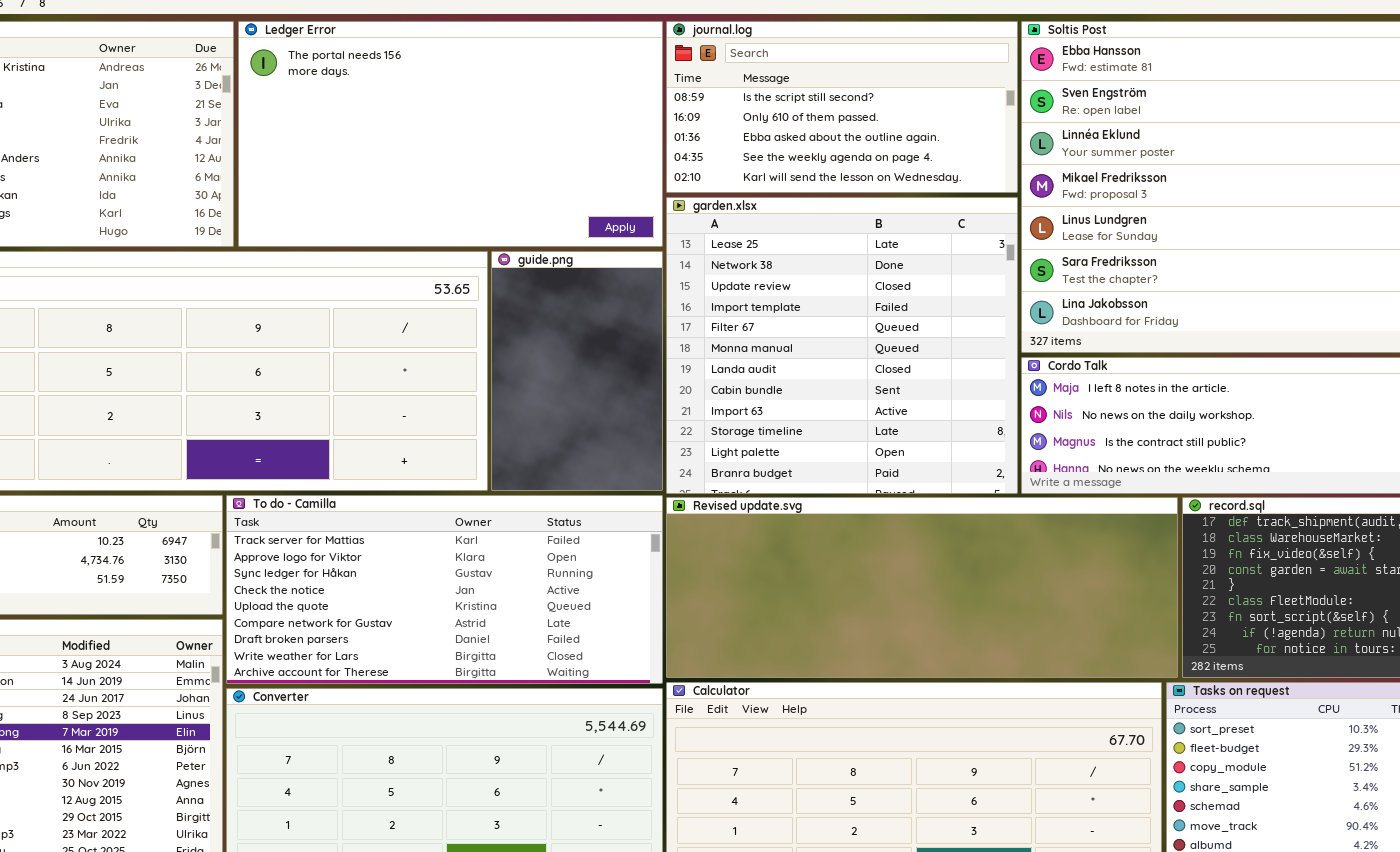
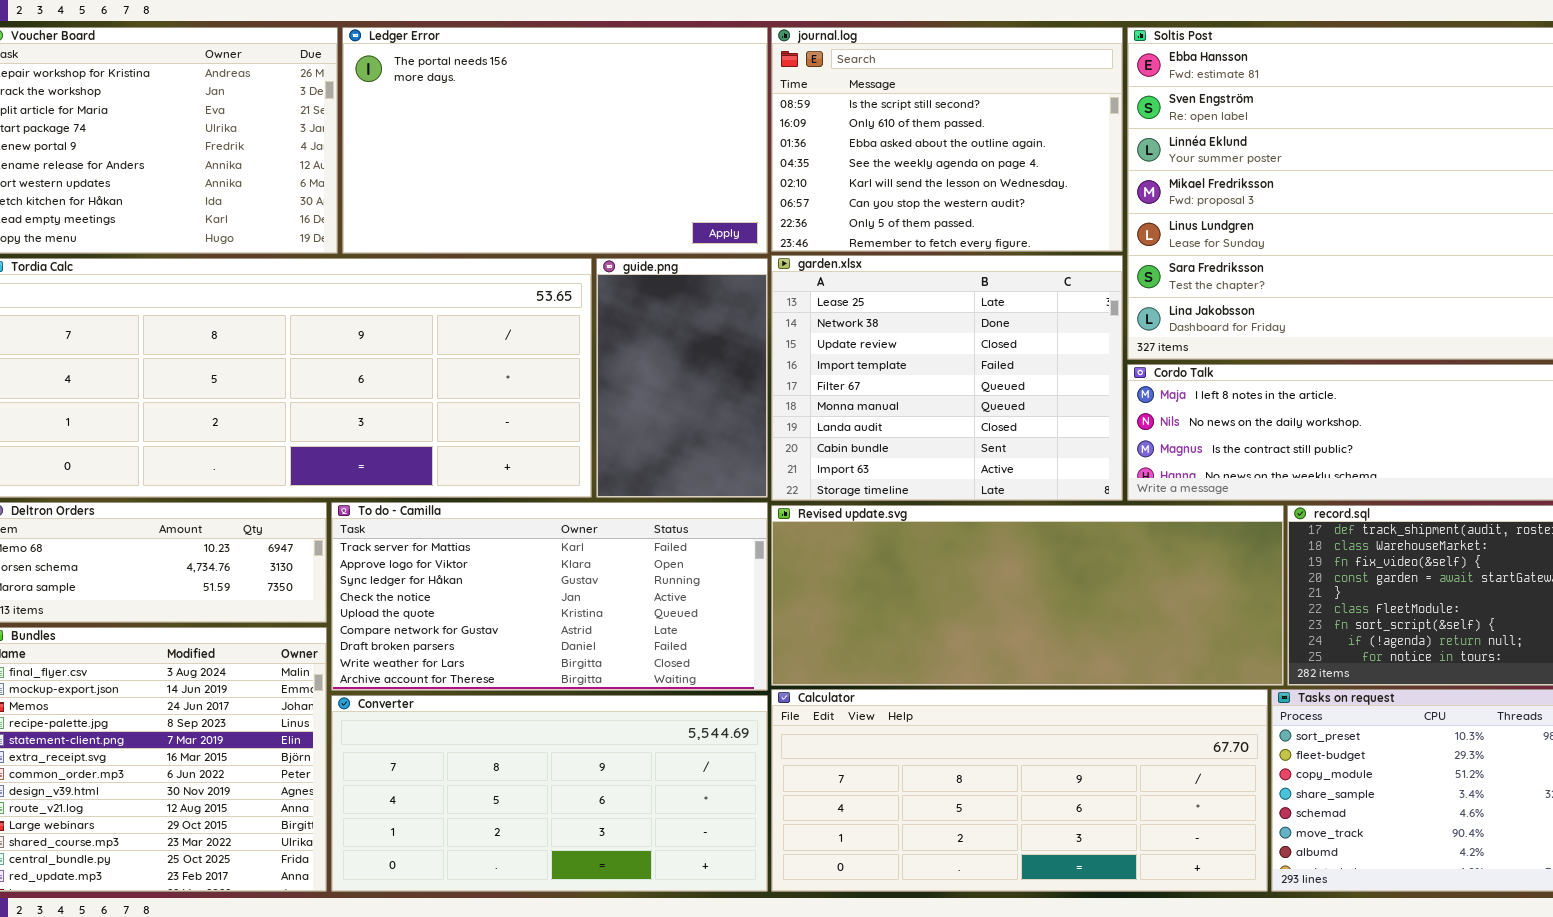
journal.log: [666,21,1018,193] -> [771,27,1123,252], resized
garden.xlsx: [666,197,1018,494] -> [771,255,1123,501], resized

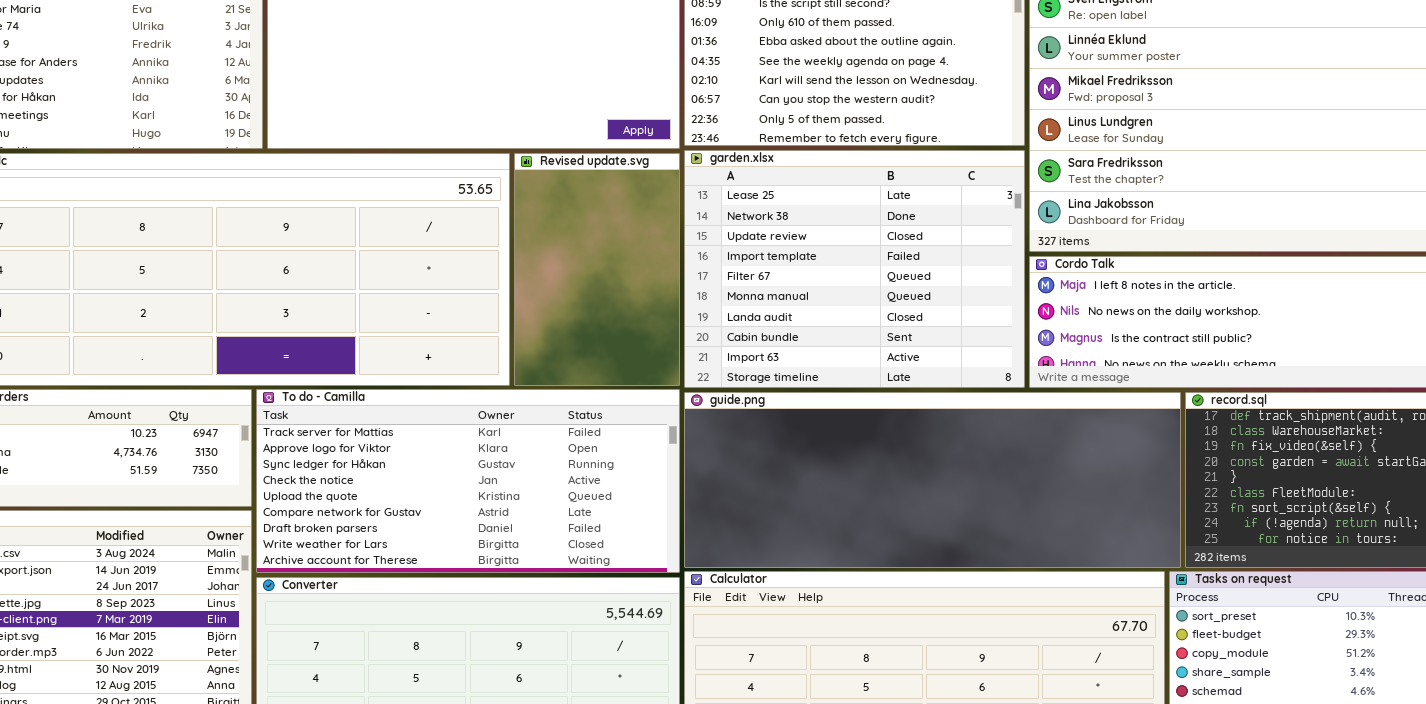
guide.png: [596,258,768,498] -> [684,392,1181,568], moved, resized
Revised update.svg: [771,505,1284,686] -> [514,153,680,386], moved, resized

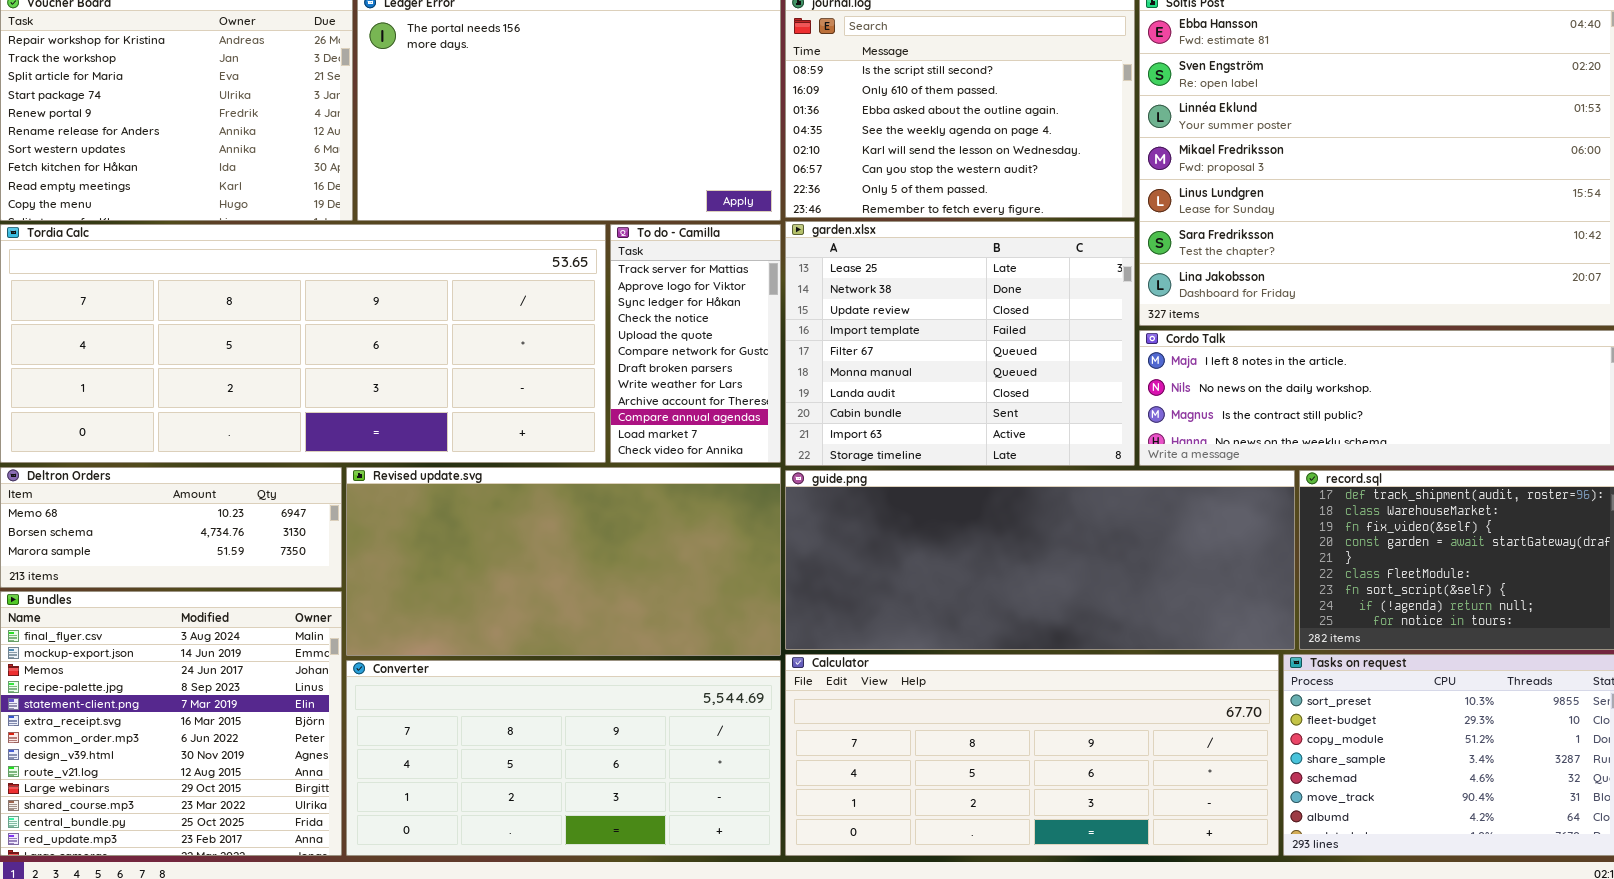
Revised update.svg: [514,153,680,386] -> [346,467,781,656], moved, resized
To do - Camilla: [256,389,680,573] -> [610,224,781,463], moved, resized

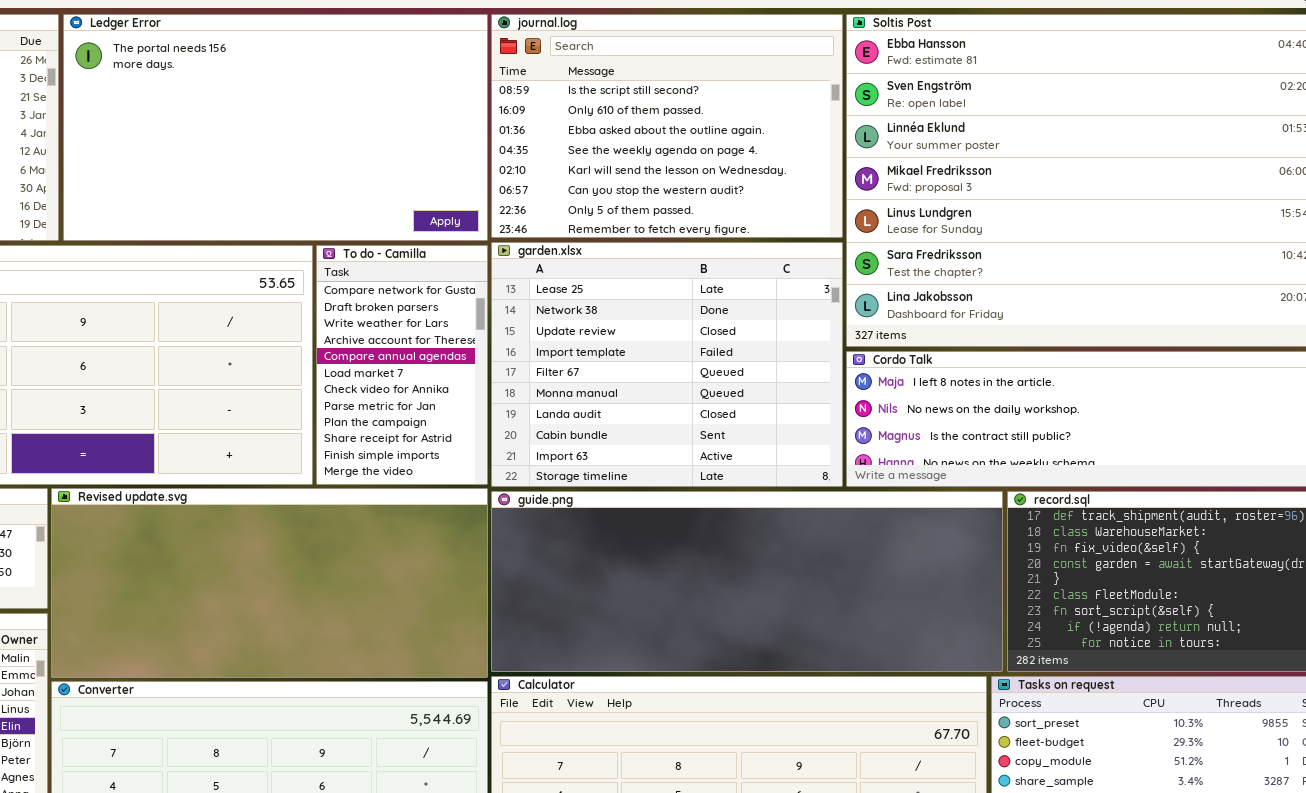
To do - Camilla: [610,224,781,463] -> [316,245,488,485], scrolled down 5 rows

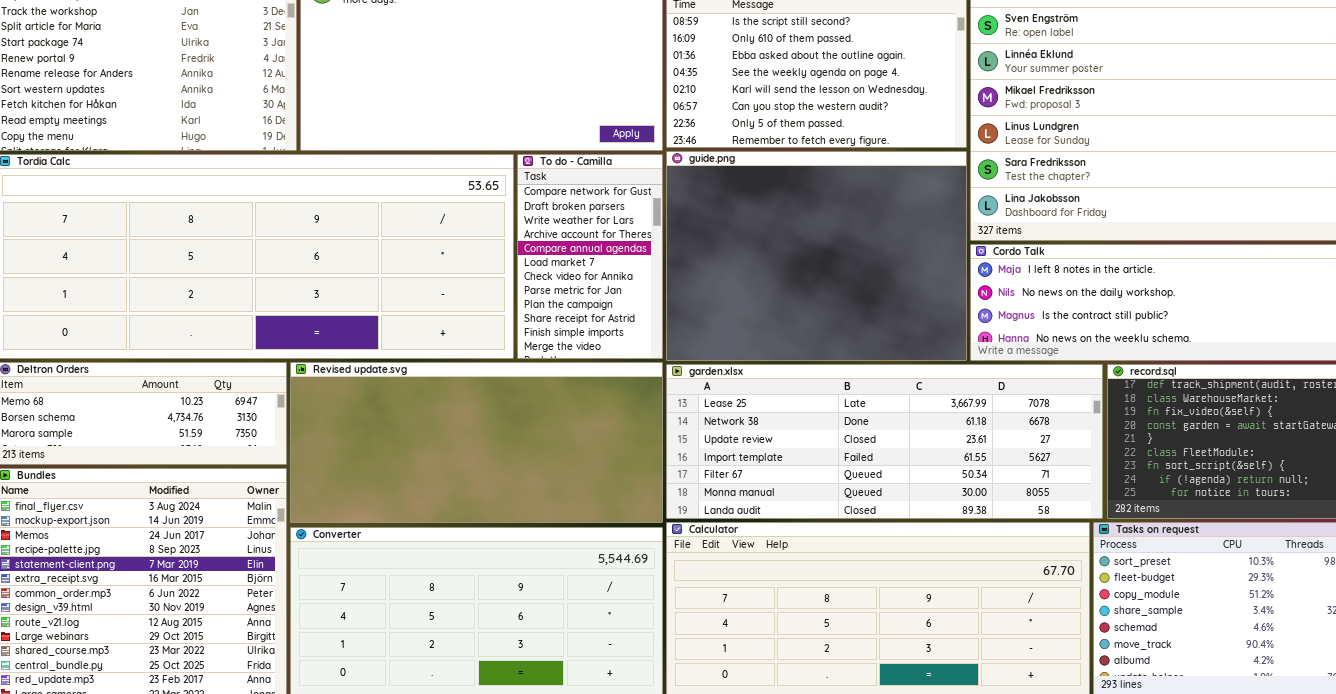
garden.xlsx: [491,242,843,487] -> [666,364,1103,519], moved, resized
guide.png: [491,491,1003,672] -> [666,151,967,361], moved, resized

